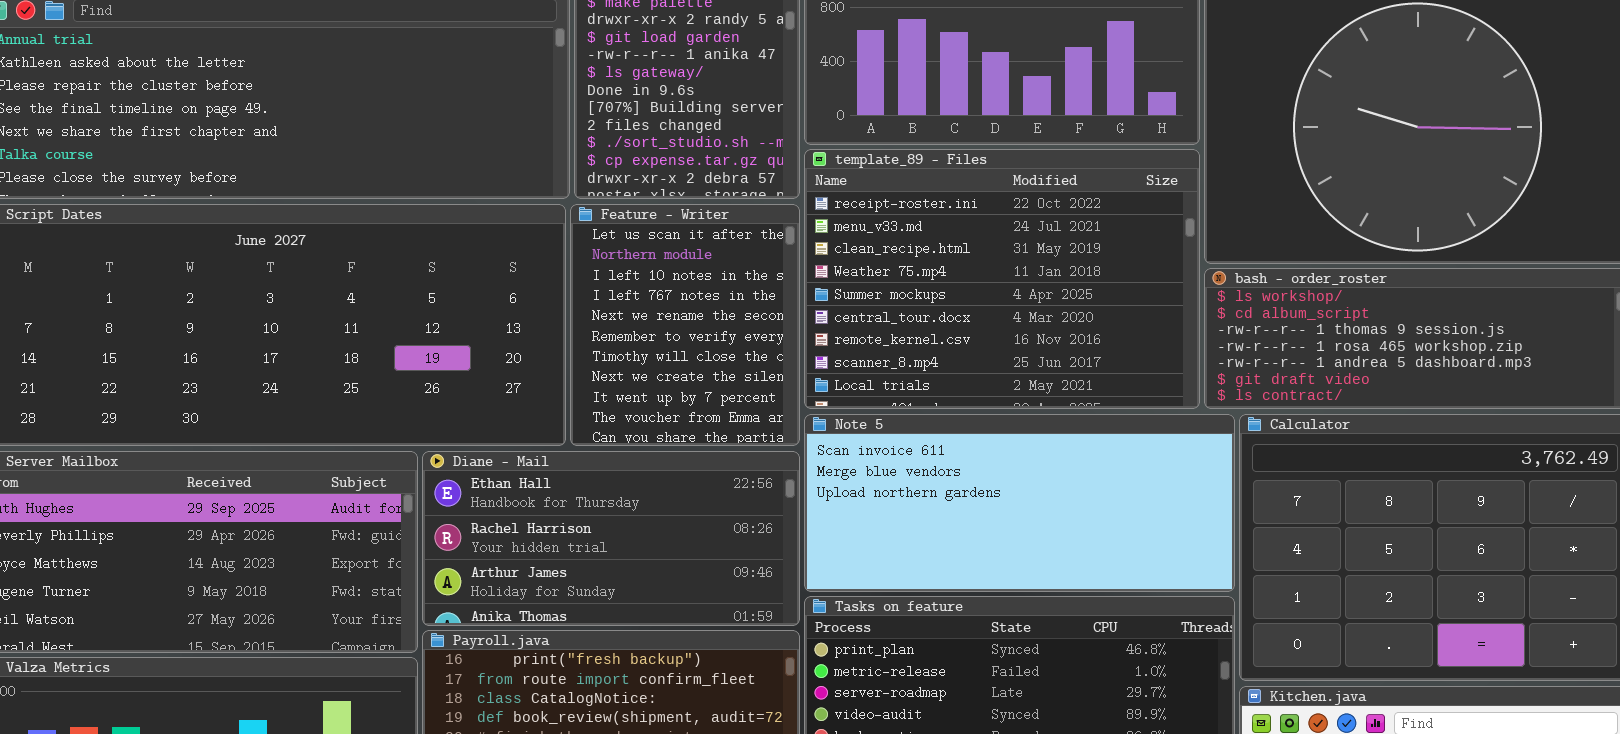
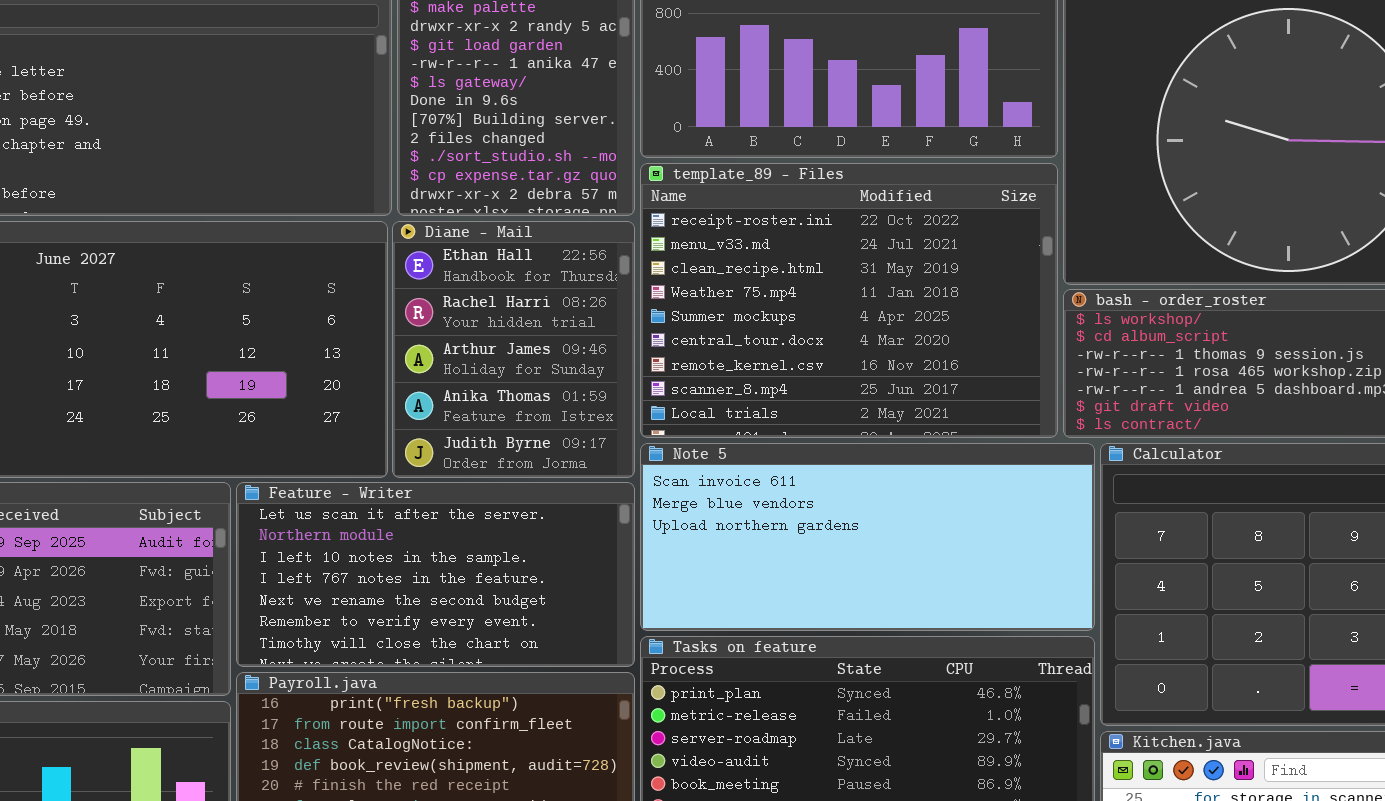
Feature - Writer: [570,204,800,446] -> [236,482,635,667], moved, resized
Diane - Mail: [422,451,800,626] -> [392,221,635,478], moved, resized

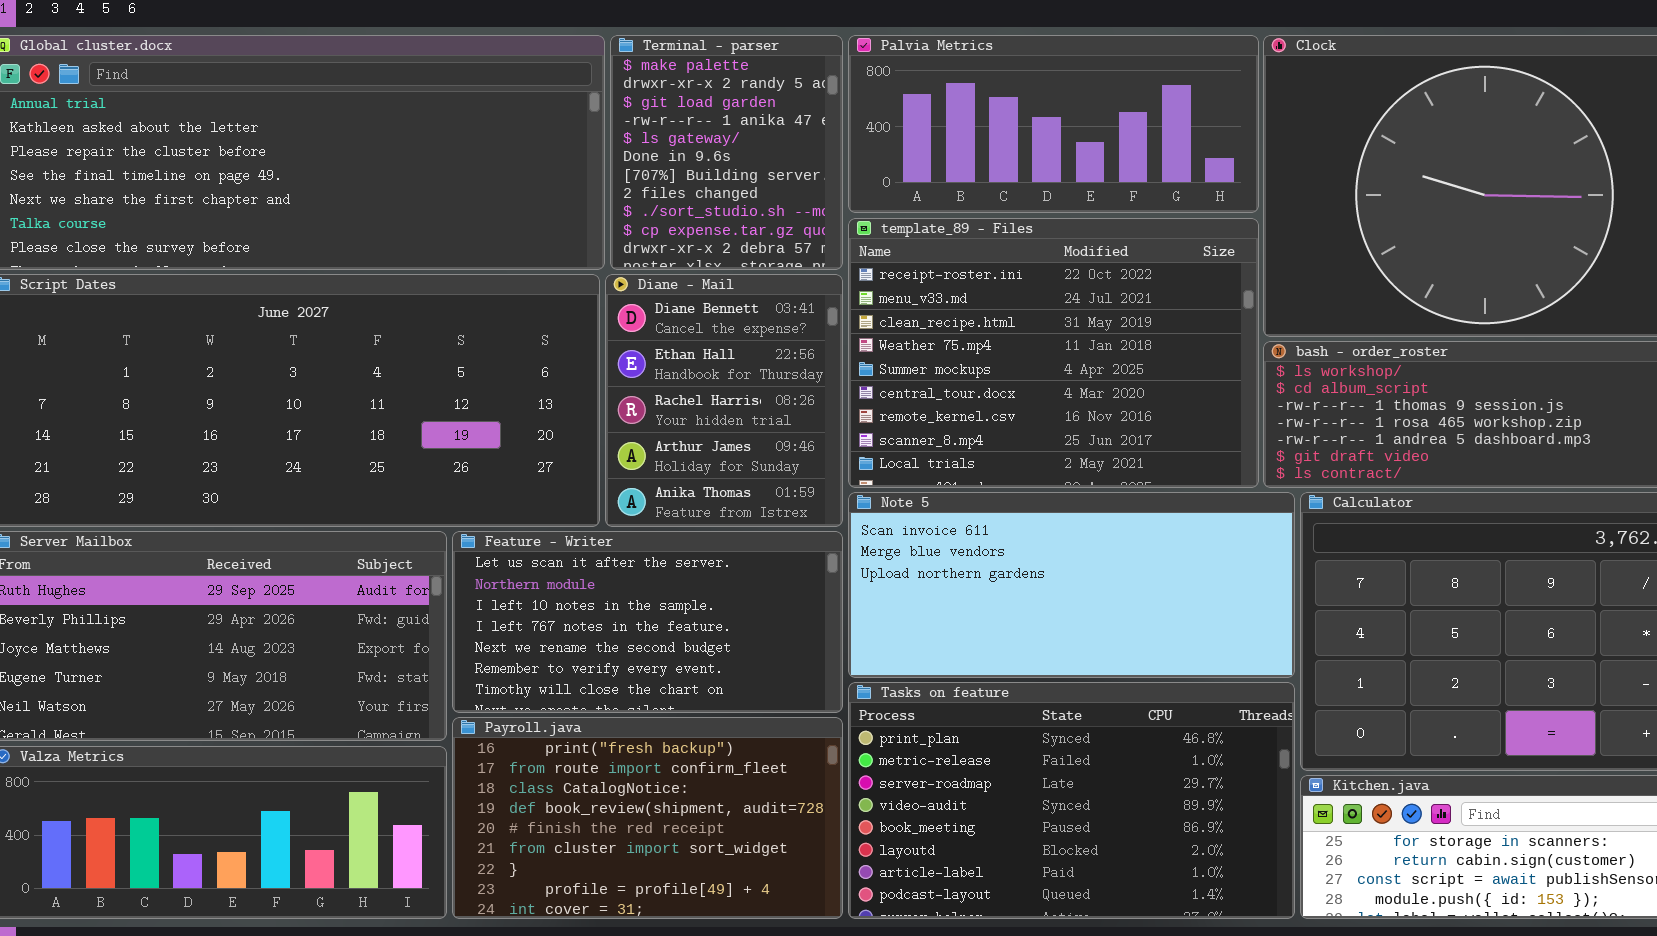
Diane - Mail: [392,221,635,478] -> [605,274,843,527], scrolled up 1 row

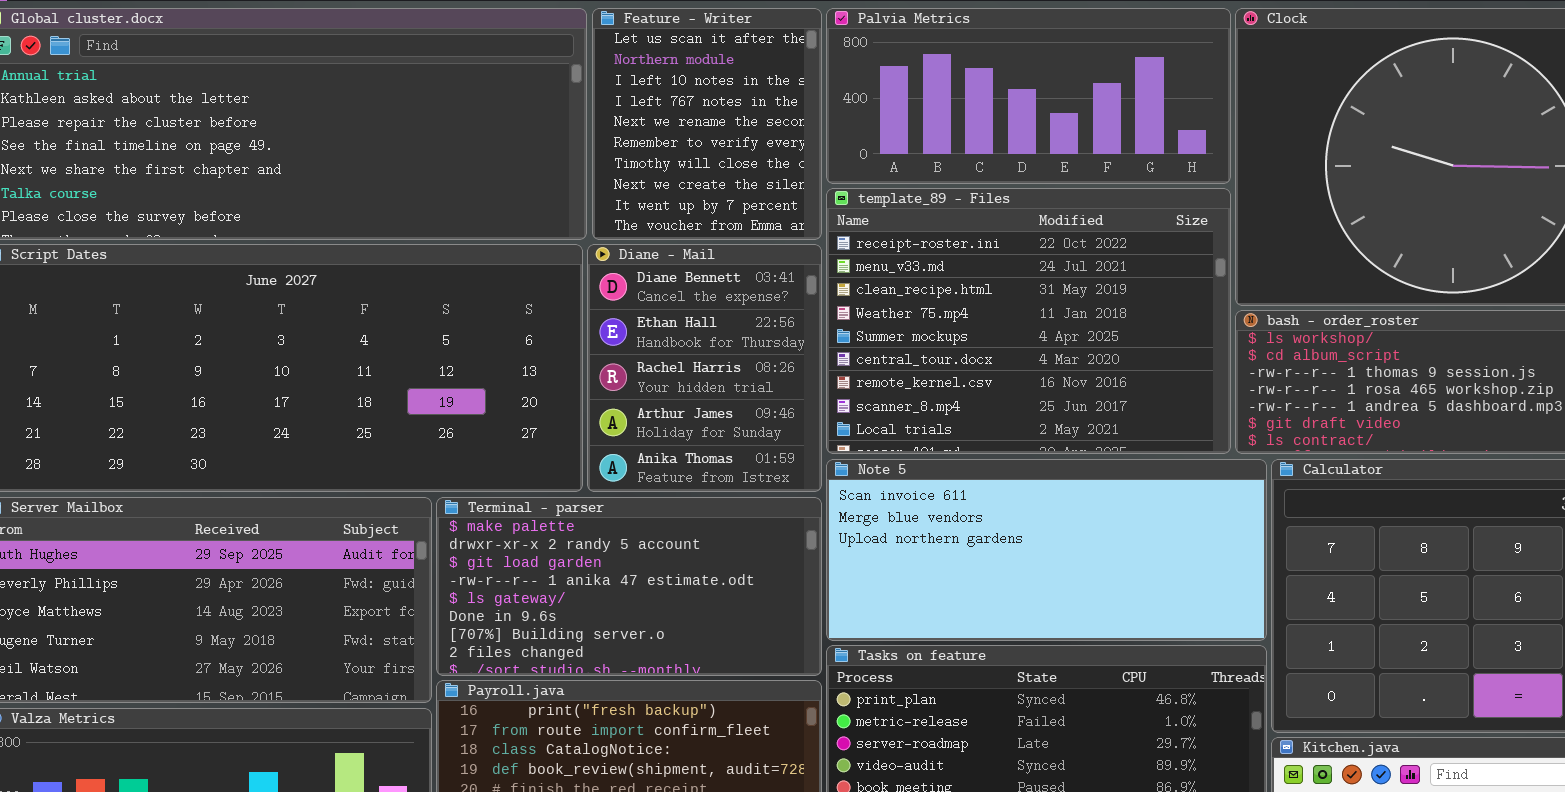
Terminal - parser: [610,35,843,270] -> [436,497,822,676], moved, resized
Feature - Writer: [452,531,843,713] -> [592,8,822,240], moved, resized

